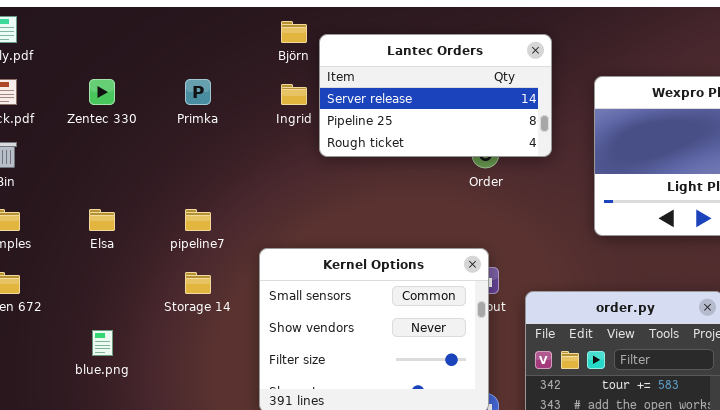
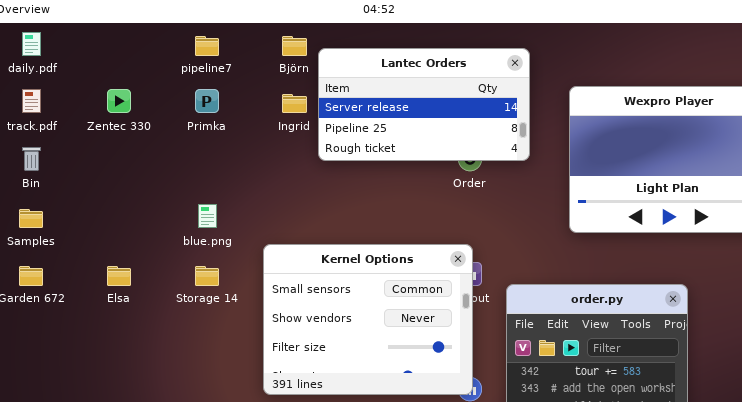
Elsa: [89,209,115,231] -> [107,266,131,286], moved
pipeline7: [185,209,211,231] -> [195,36,219,56], moved
blue.png: [92,330,113,356] -> [198,204,217,228], moved

